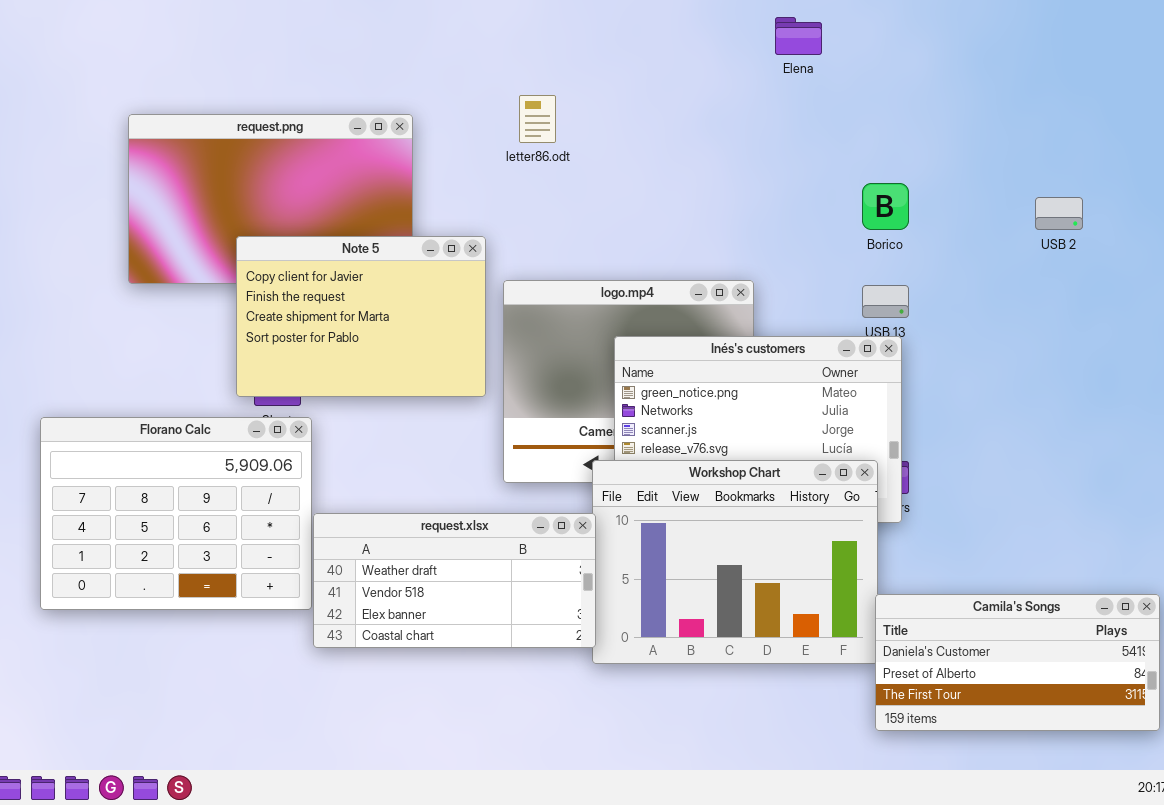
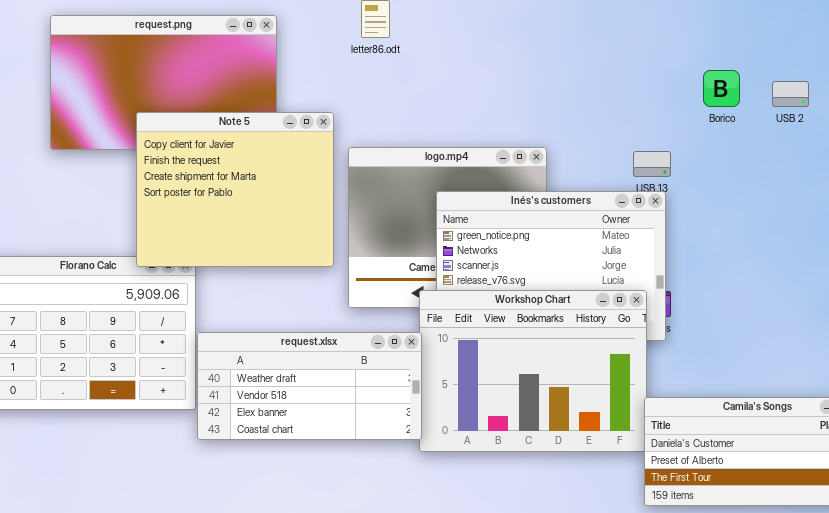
Borico: [862,183,909,230] -> [703,70,740,107], moved
Note 5: [236,236,486,397] -> [136,112,334,267], resized

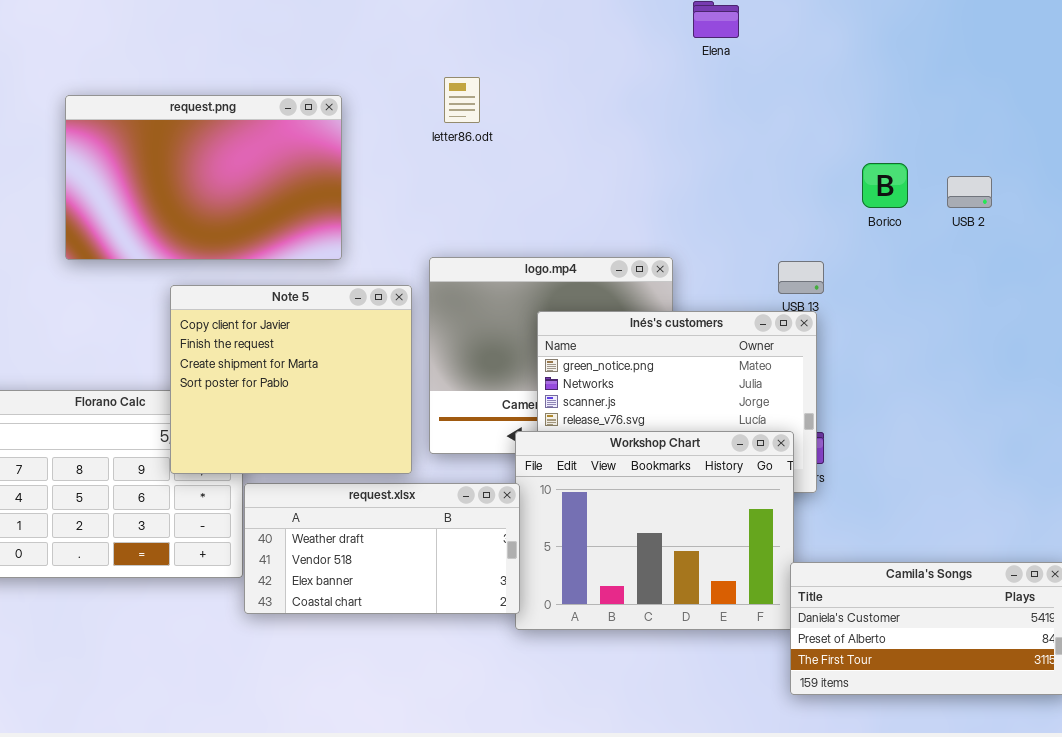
Note 5: [136,112,334,267] -> [170,285,412,474], moved

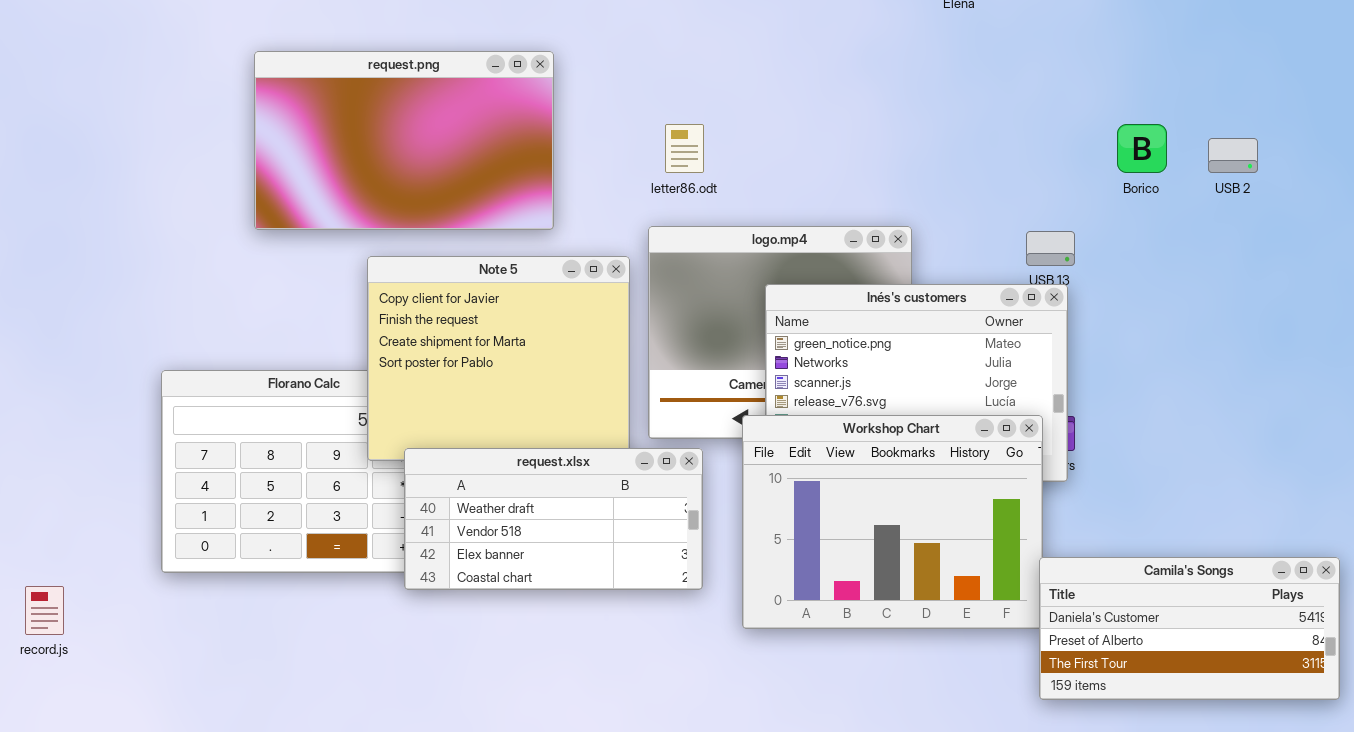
letter86.odt: [444,77,480,123] -> [665,124,704,173], moved
request.xlsx: [244,483,520,614] -> [404,448,703,590], moved

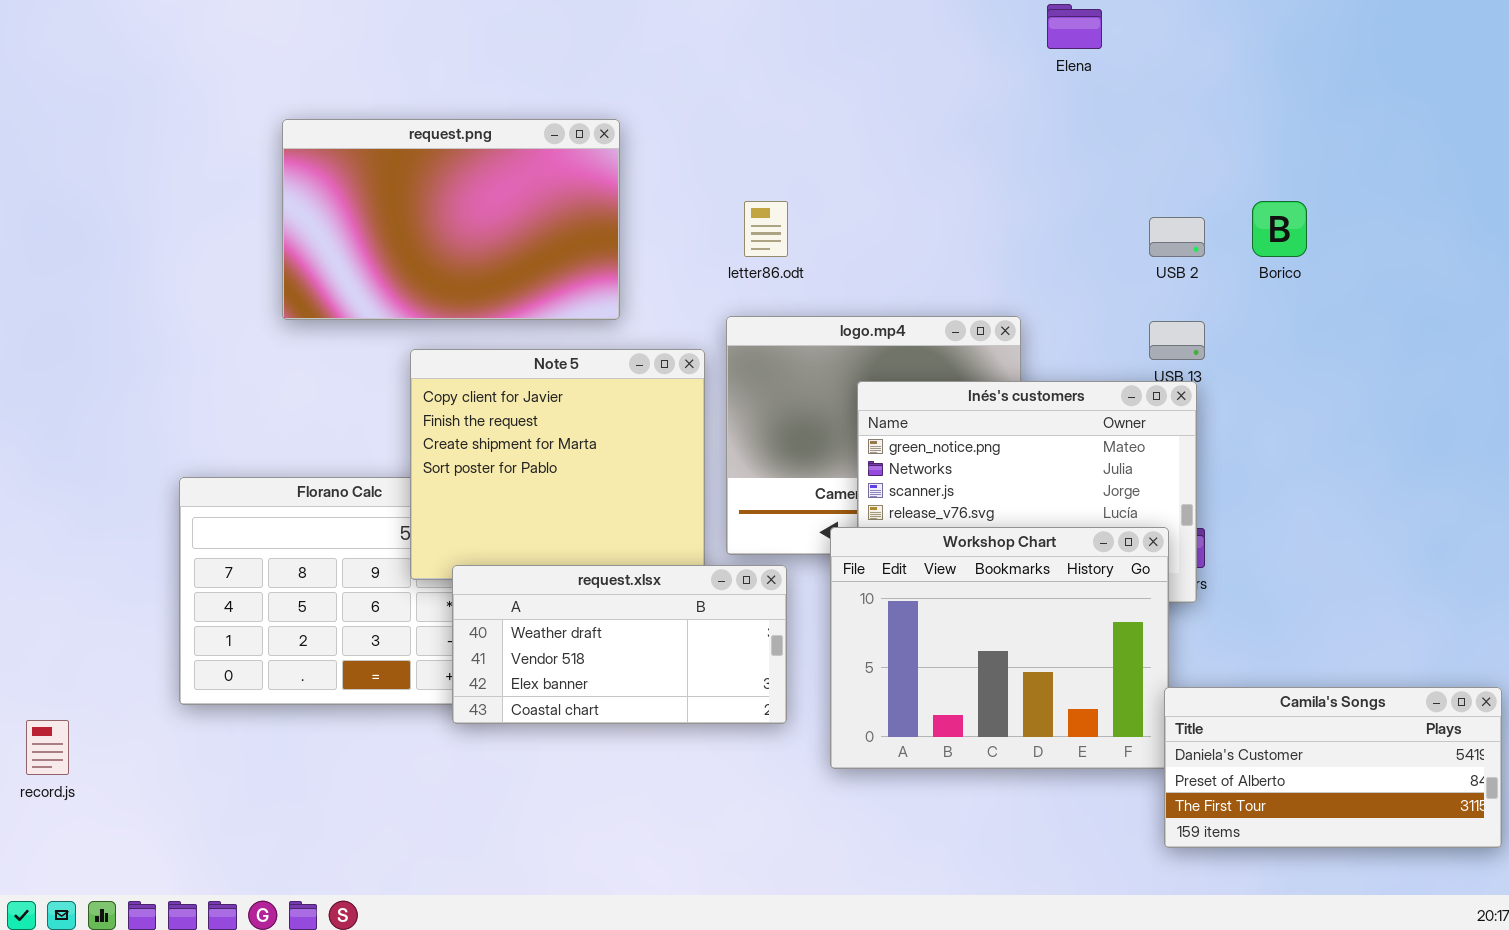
USB 2: [1208,138,1258,173] -> [1149,217,1205,257], moved

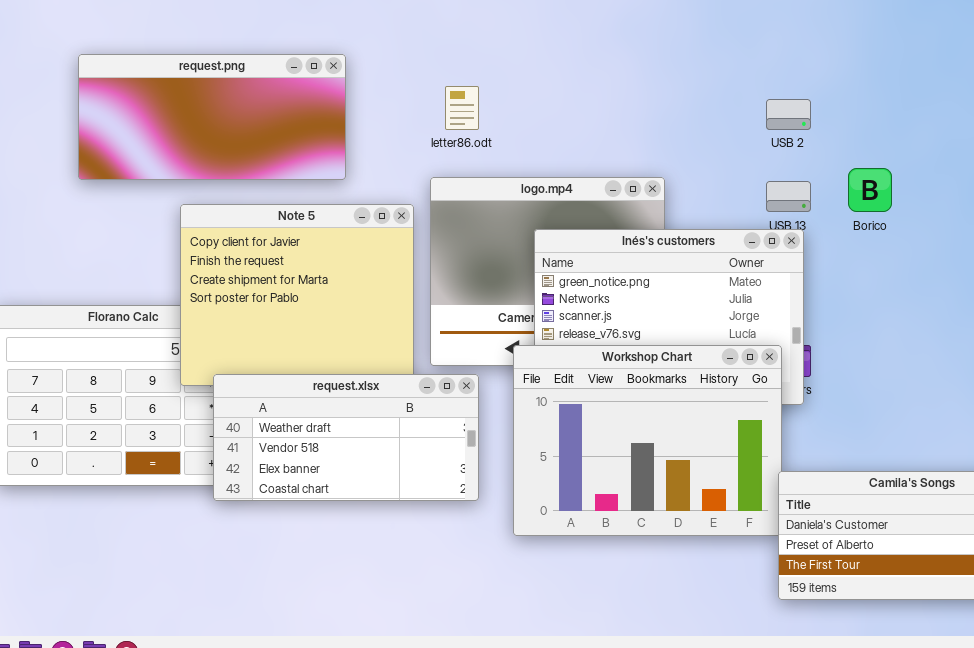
request.png: [282,119,620,320] -> [78,54,346,180], resized
Borico: [1252,201,1307,257] -> [848,168,892,212], moved

